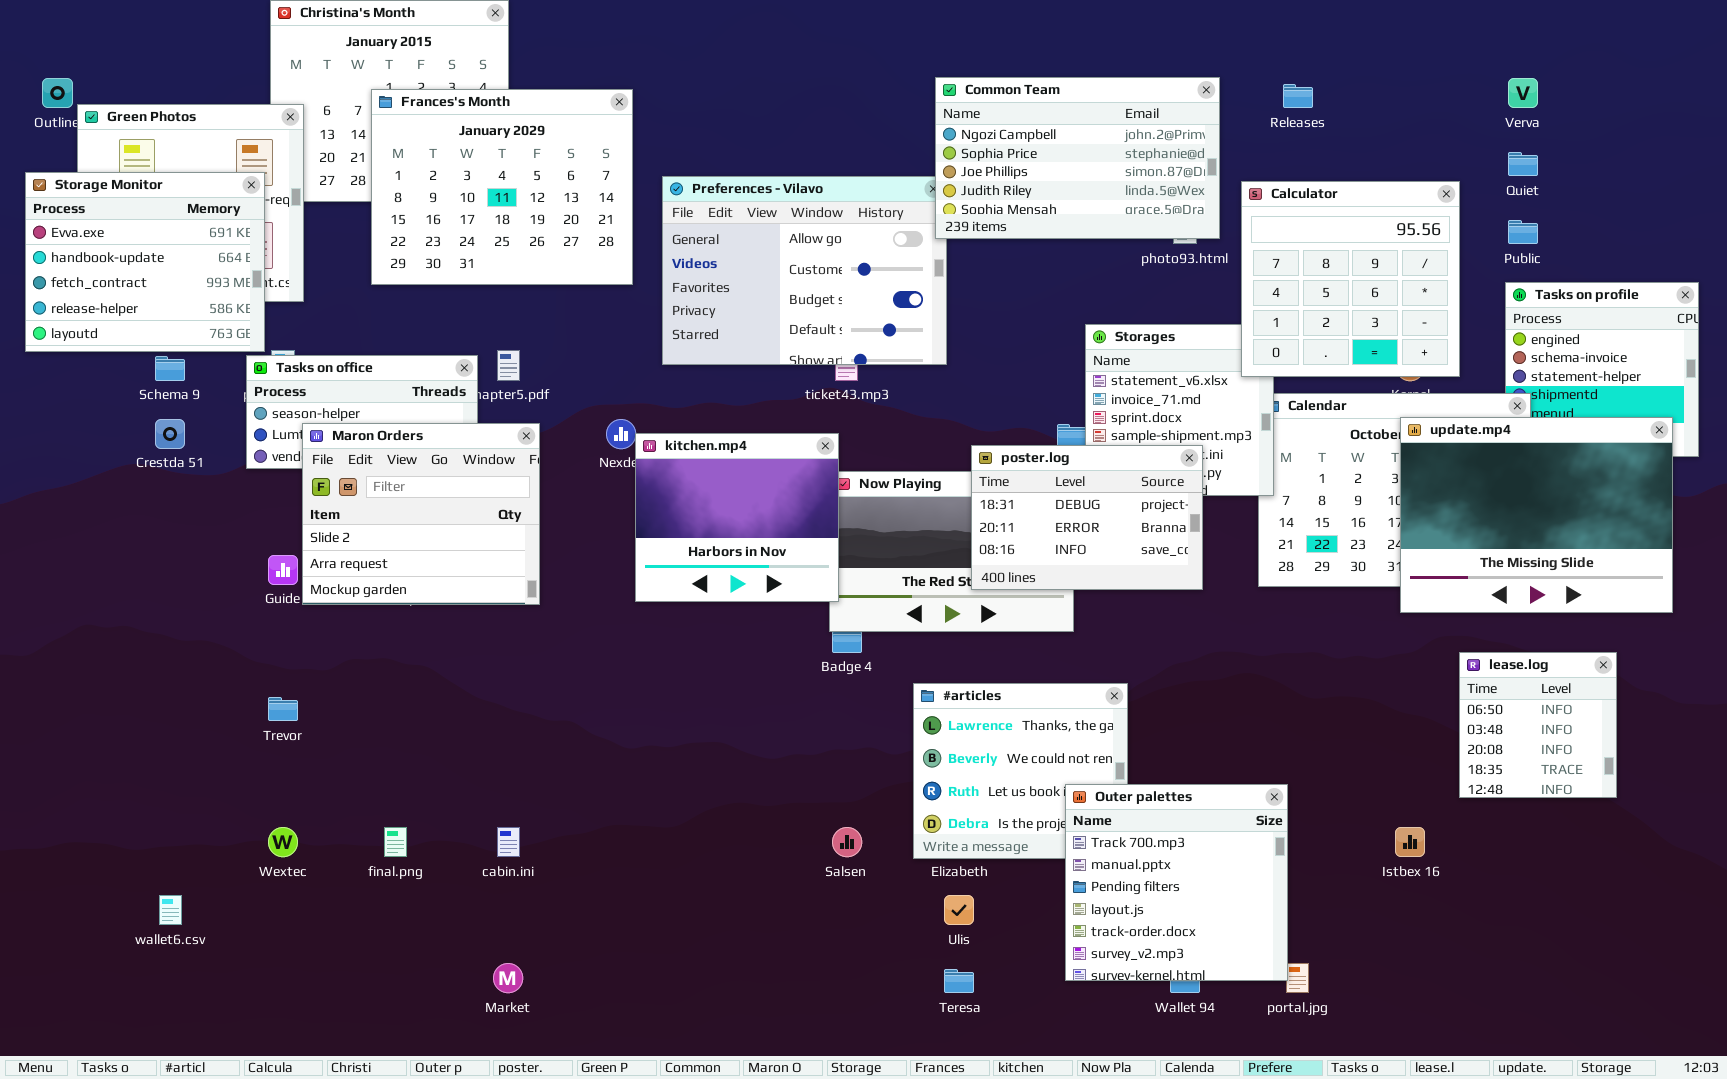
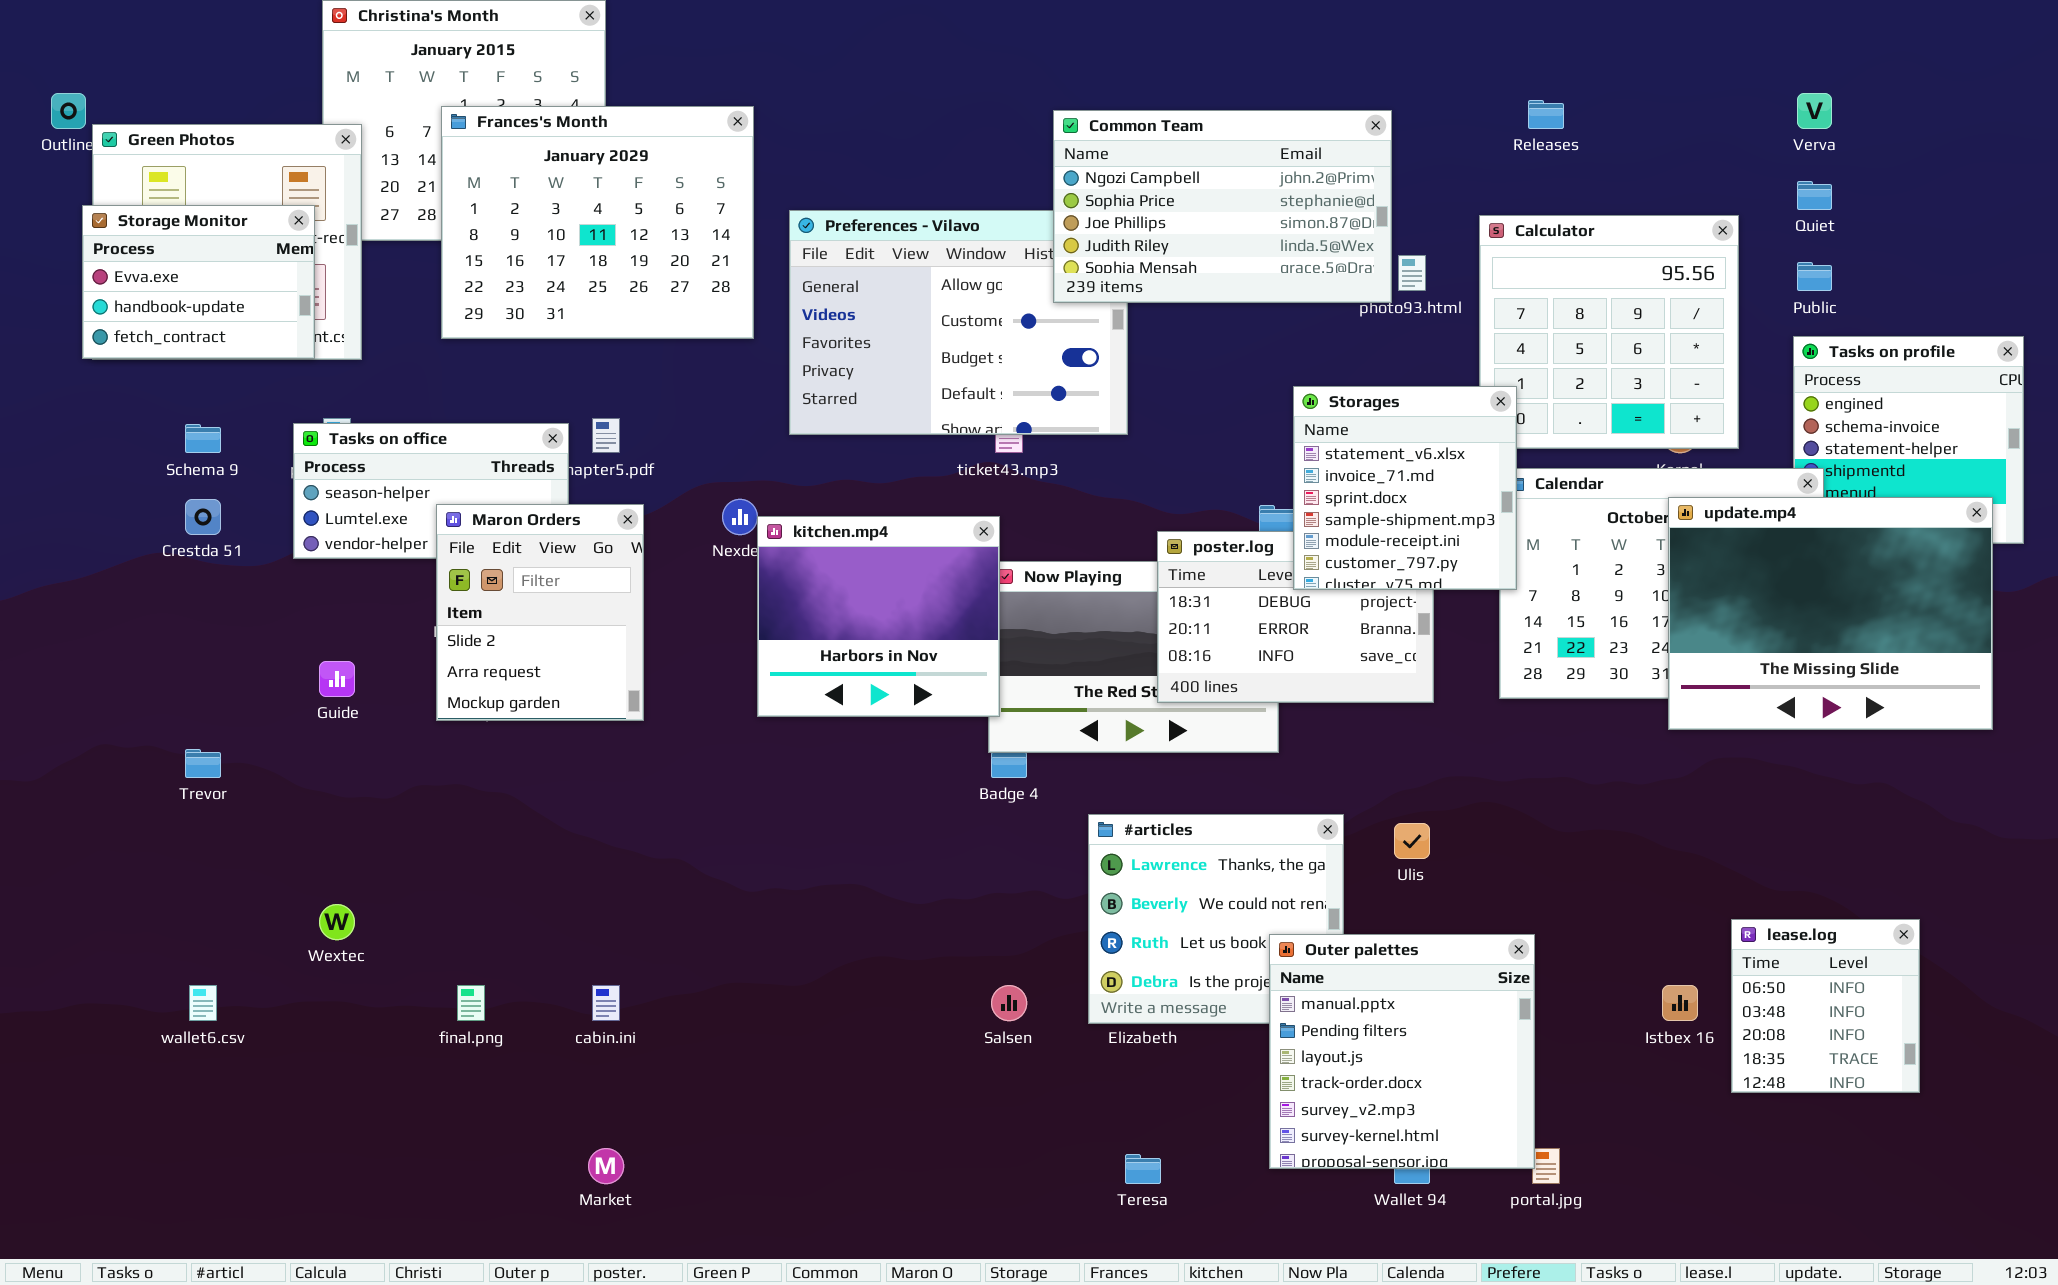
Common Team: [935,77,1220,239] -> [1053,110,1392,303], moved
Storage Monitor: [25,172,265,352] -> [82,205,315,359], resized
Storages: [1085,324,1274,496] -> [1293,386,1517,590], raised
Maron Orders: [302,423,540,605] -> [436,504,644,721], resized
lease.log: [1459,652,1617,798] -> [1731,919,1920,1093], moved
Trevor: [268,697,298,721] -> [185,749,221,778], moved
Outer palettes: [1065,784,1288,981] -> [1269,934,1535,1169], scrolled down 1 row
Wextec: [268,827,298,857] -> [319,904,355,940], moved
wallet6.csv: [159,895,182,925] -> [189,985,217,1021], moved
Ulis: [944,895,974,925] -> [1394,823,1430,859], moved

